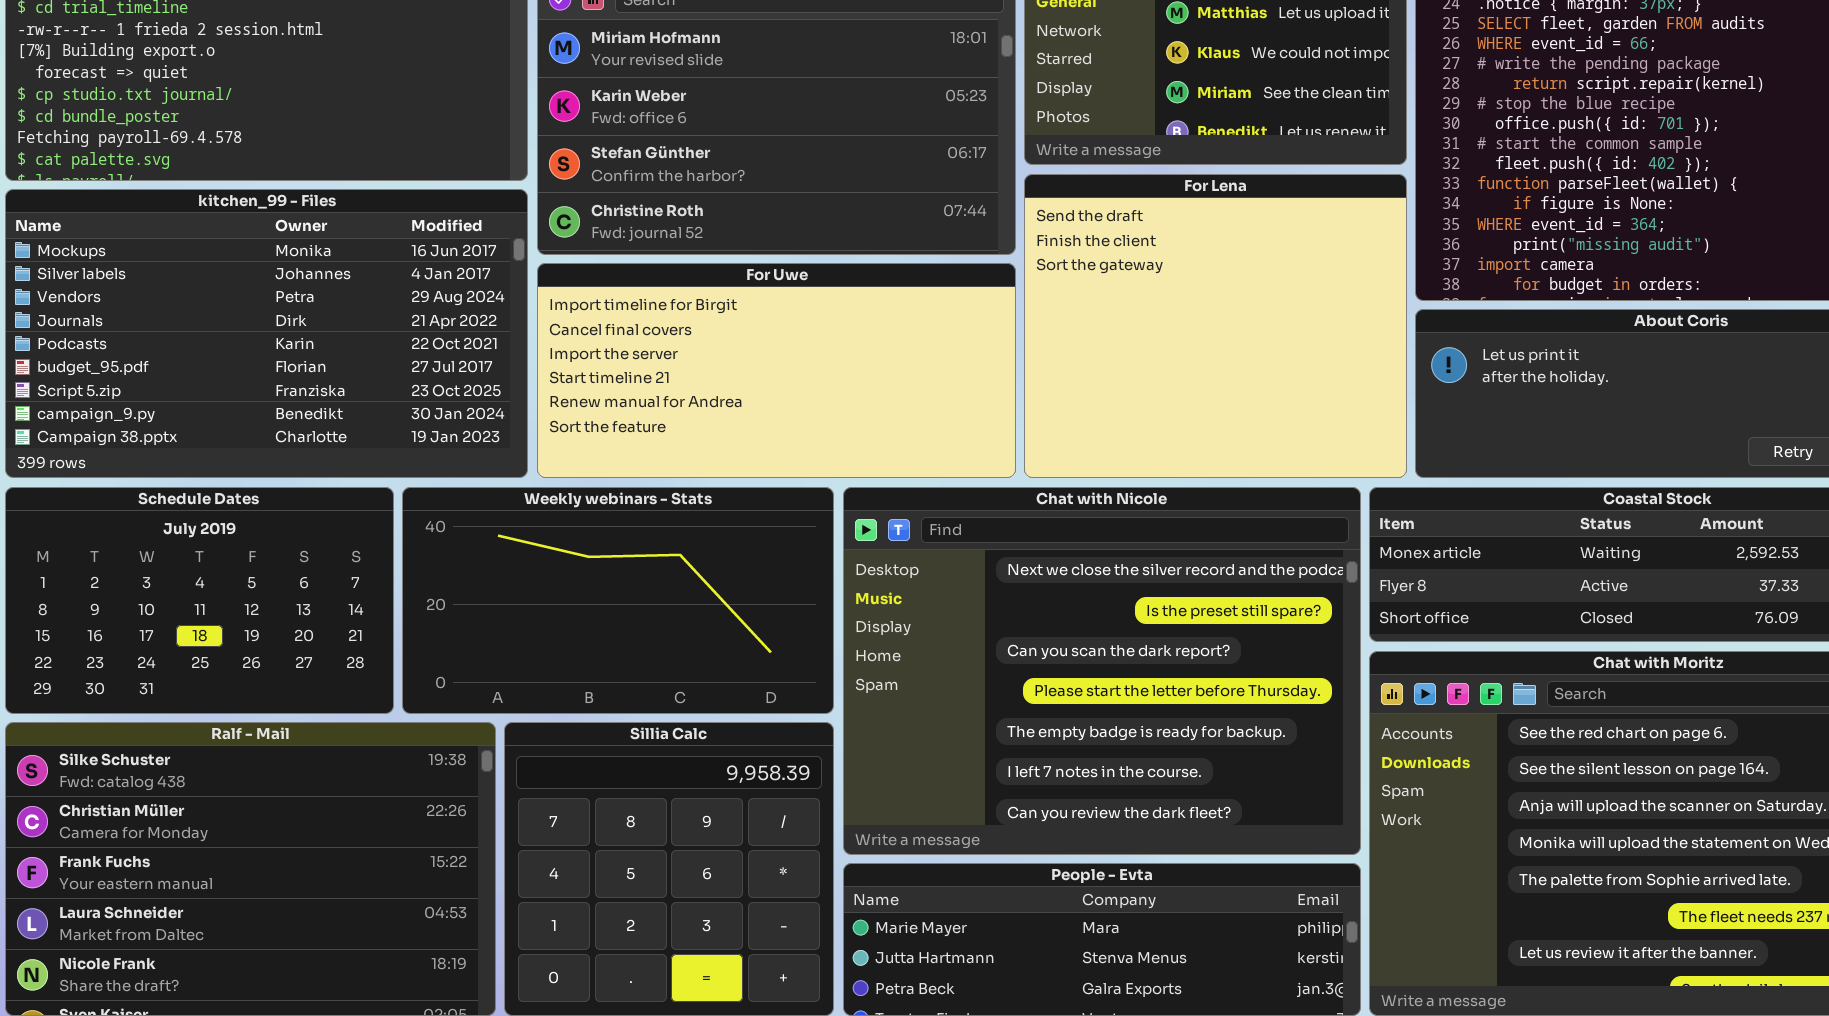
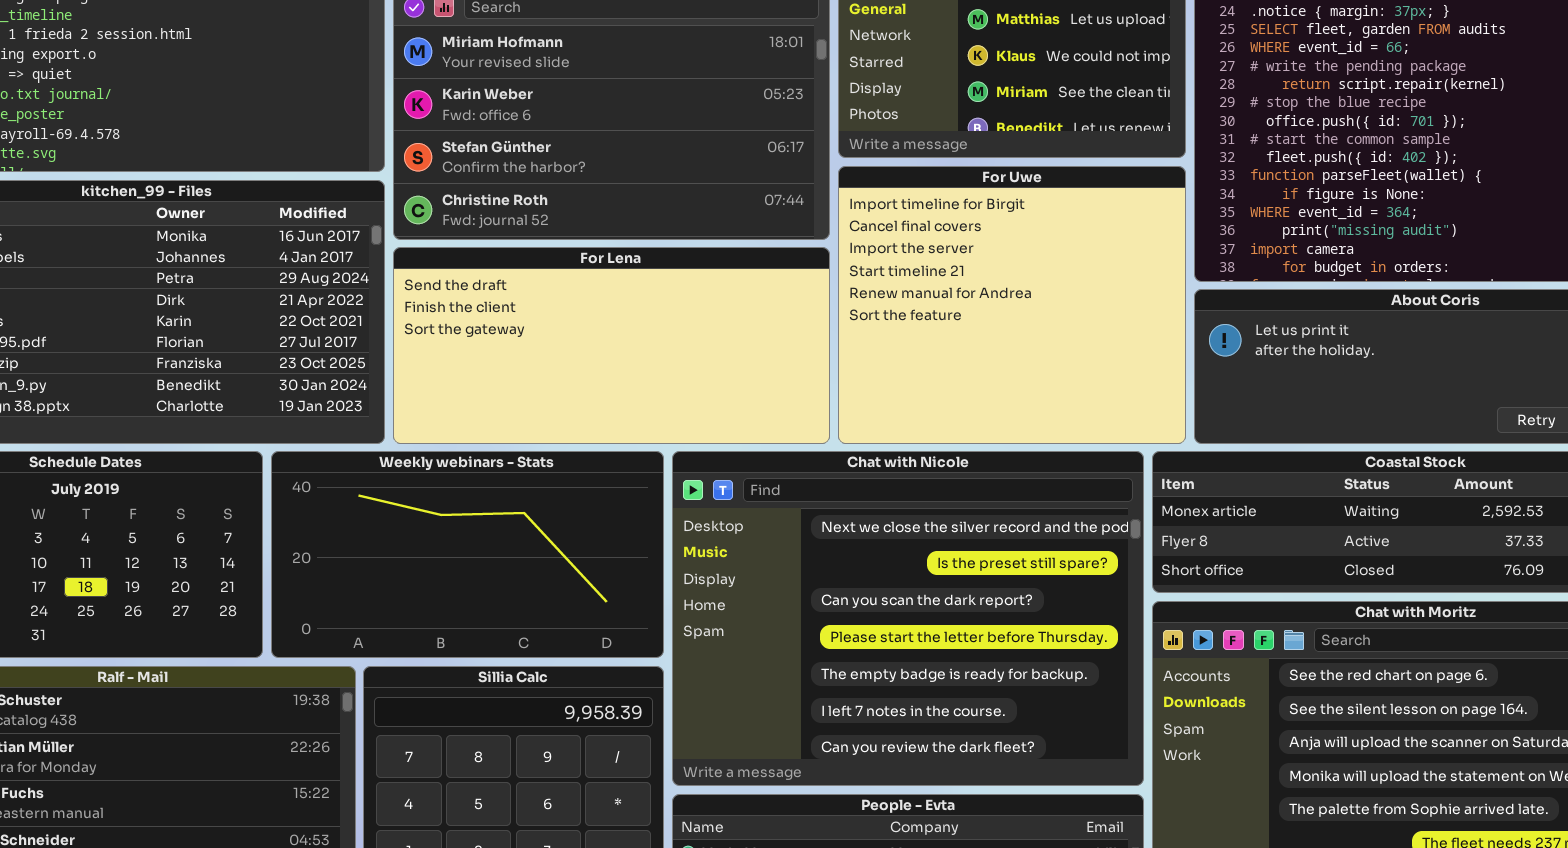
For Lena: [1024,174,1407,478] -> [393,247,830,444], moved, resized
For Uwe: [537,263,1016,478] -> [838,166,1186,444], moved, resized

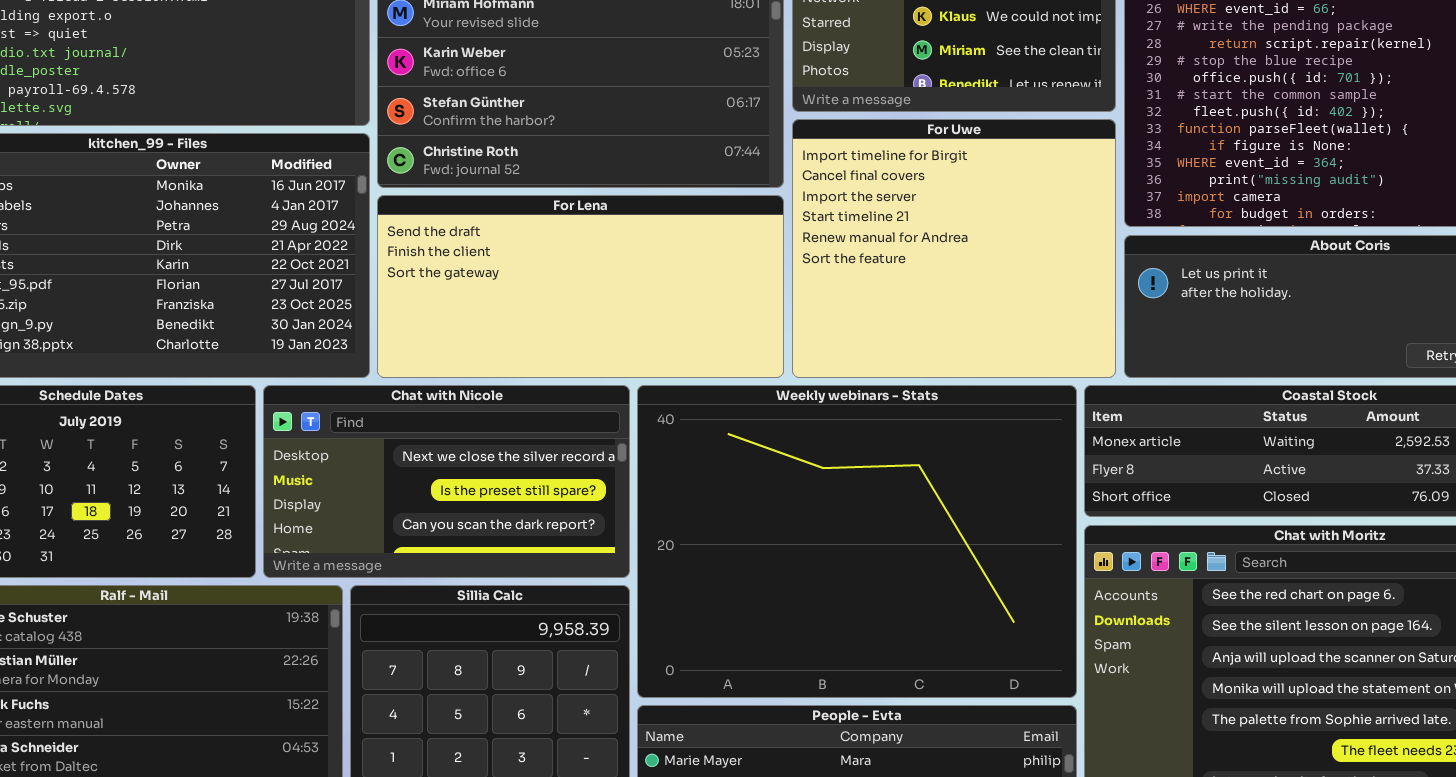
Weekly webinars - Stats: [271,451,664,658] -> [637,385,1077,698], moved, resized
Chat with Nicole: [672,451,1144,786] -> [263,385,630,578], moved, resized

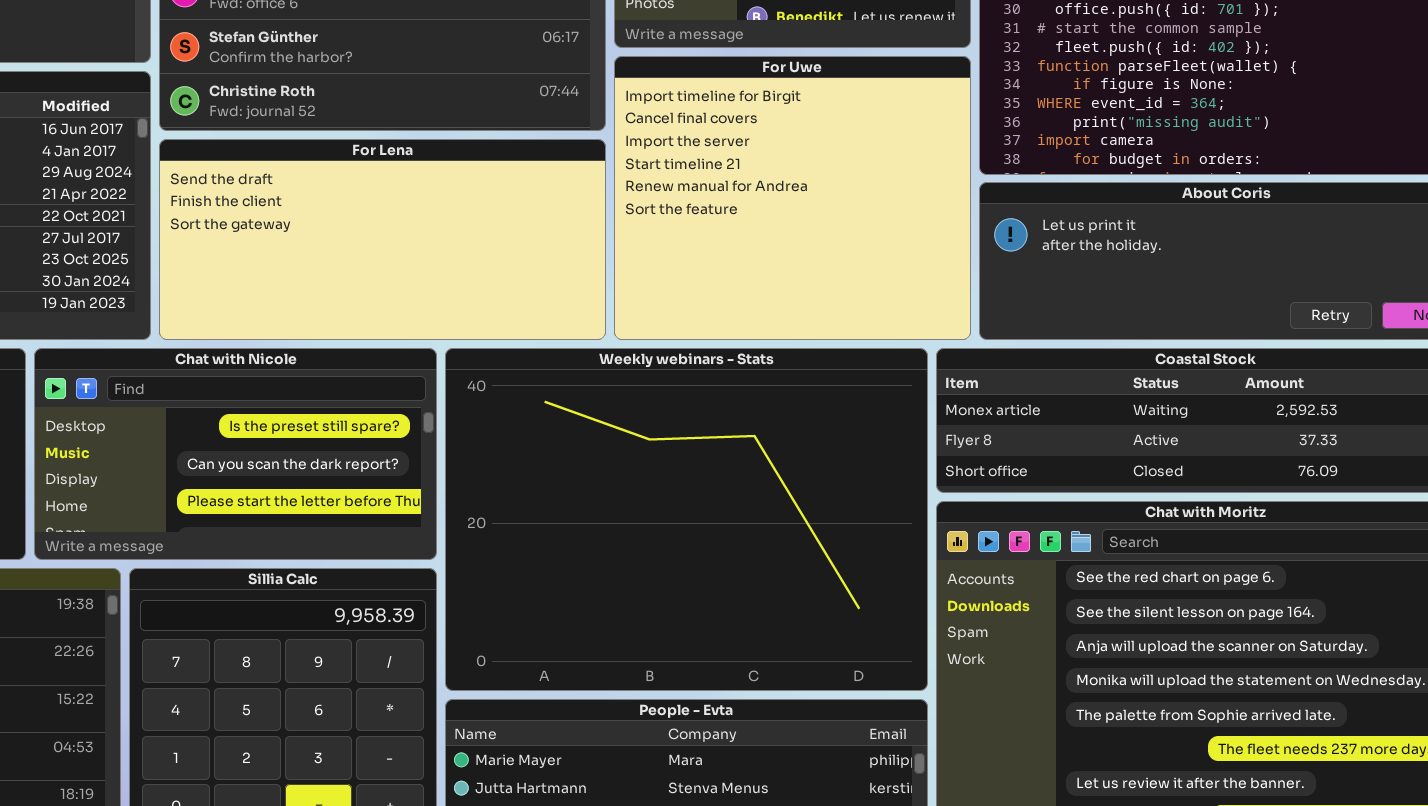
Chat with Nicole: [263,385,630,578] -> [34,348,437,560], scrolled down 1 row

